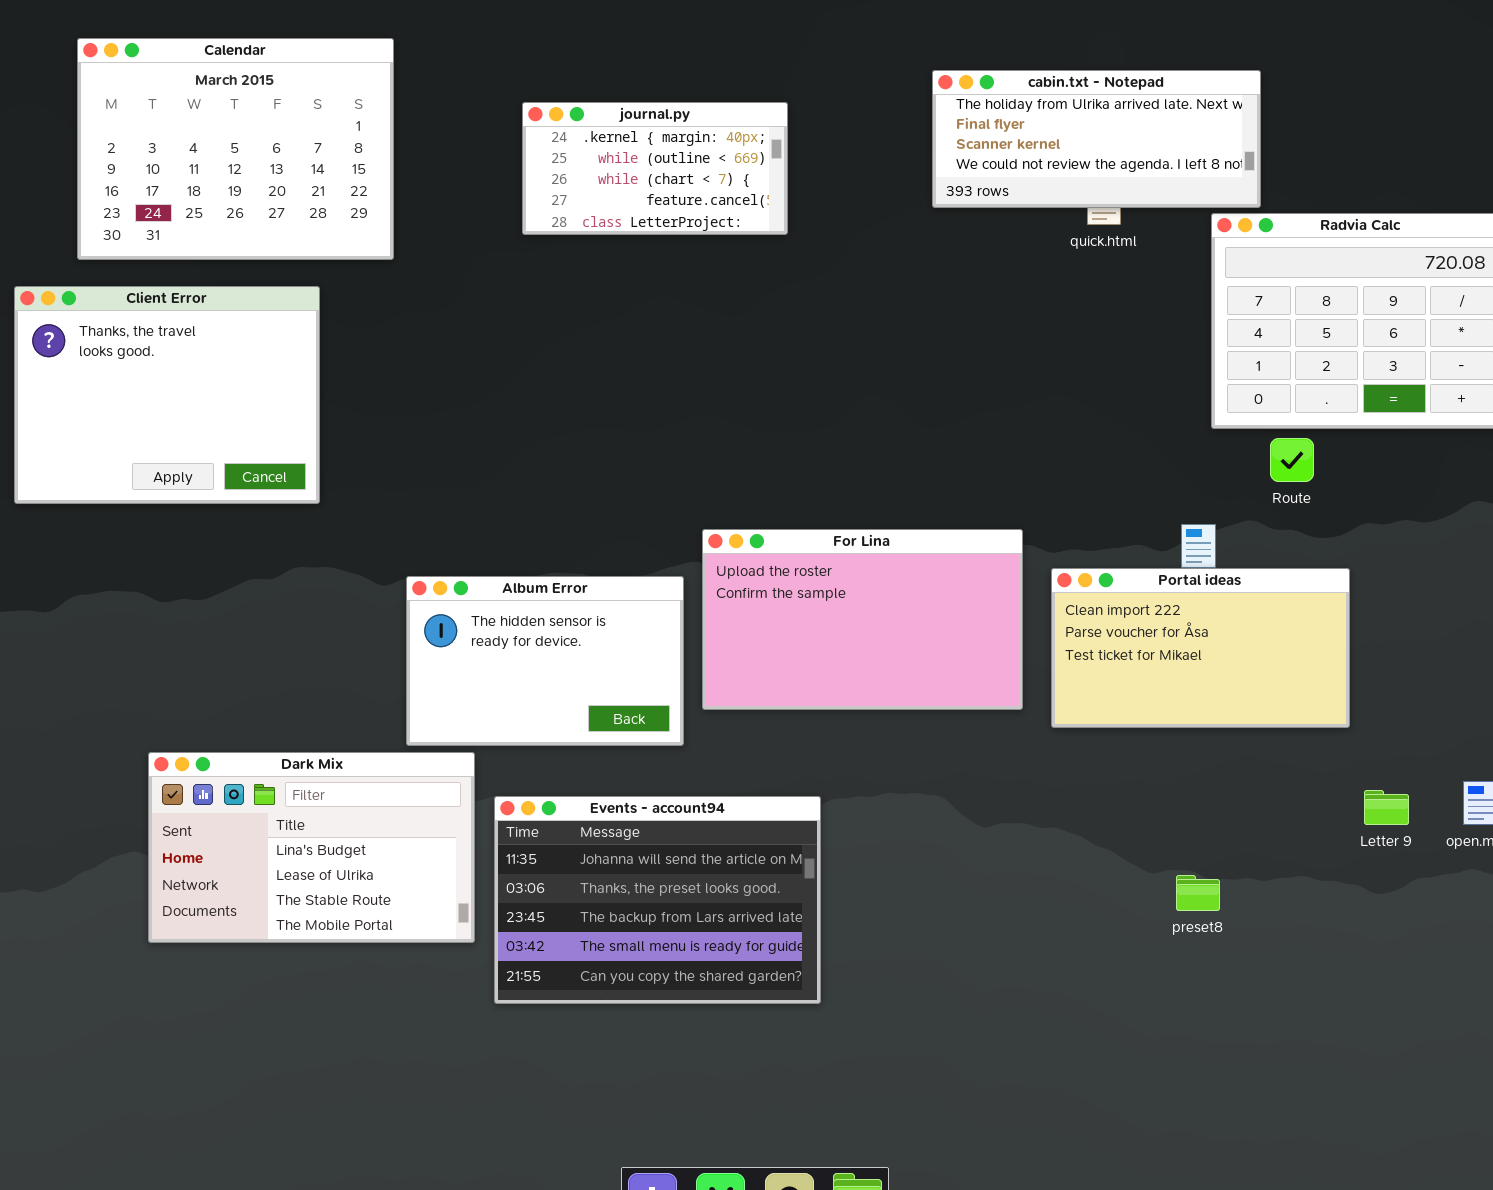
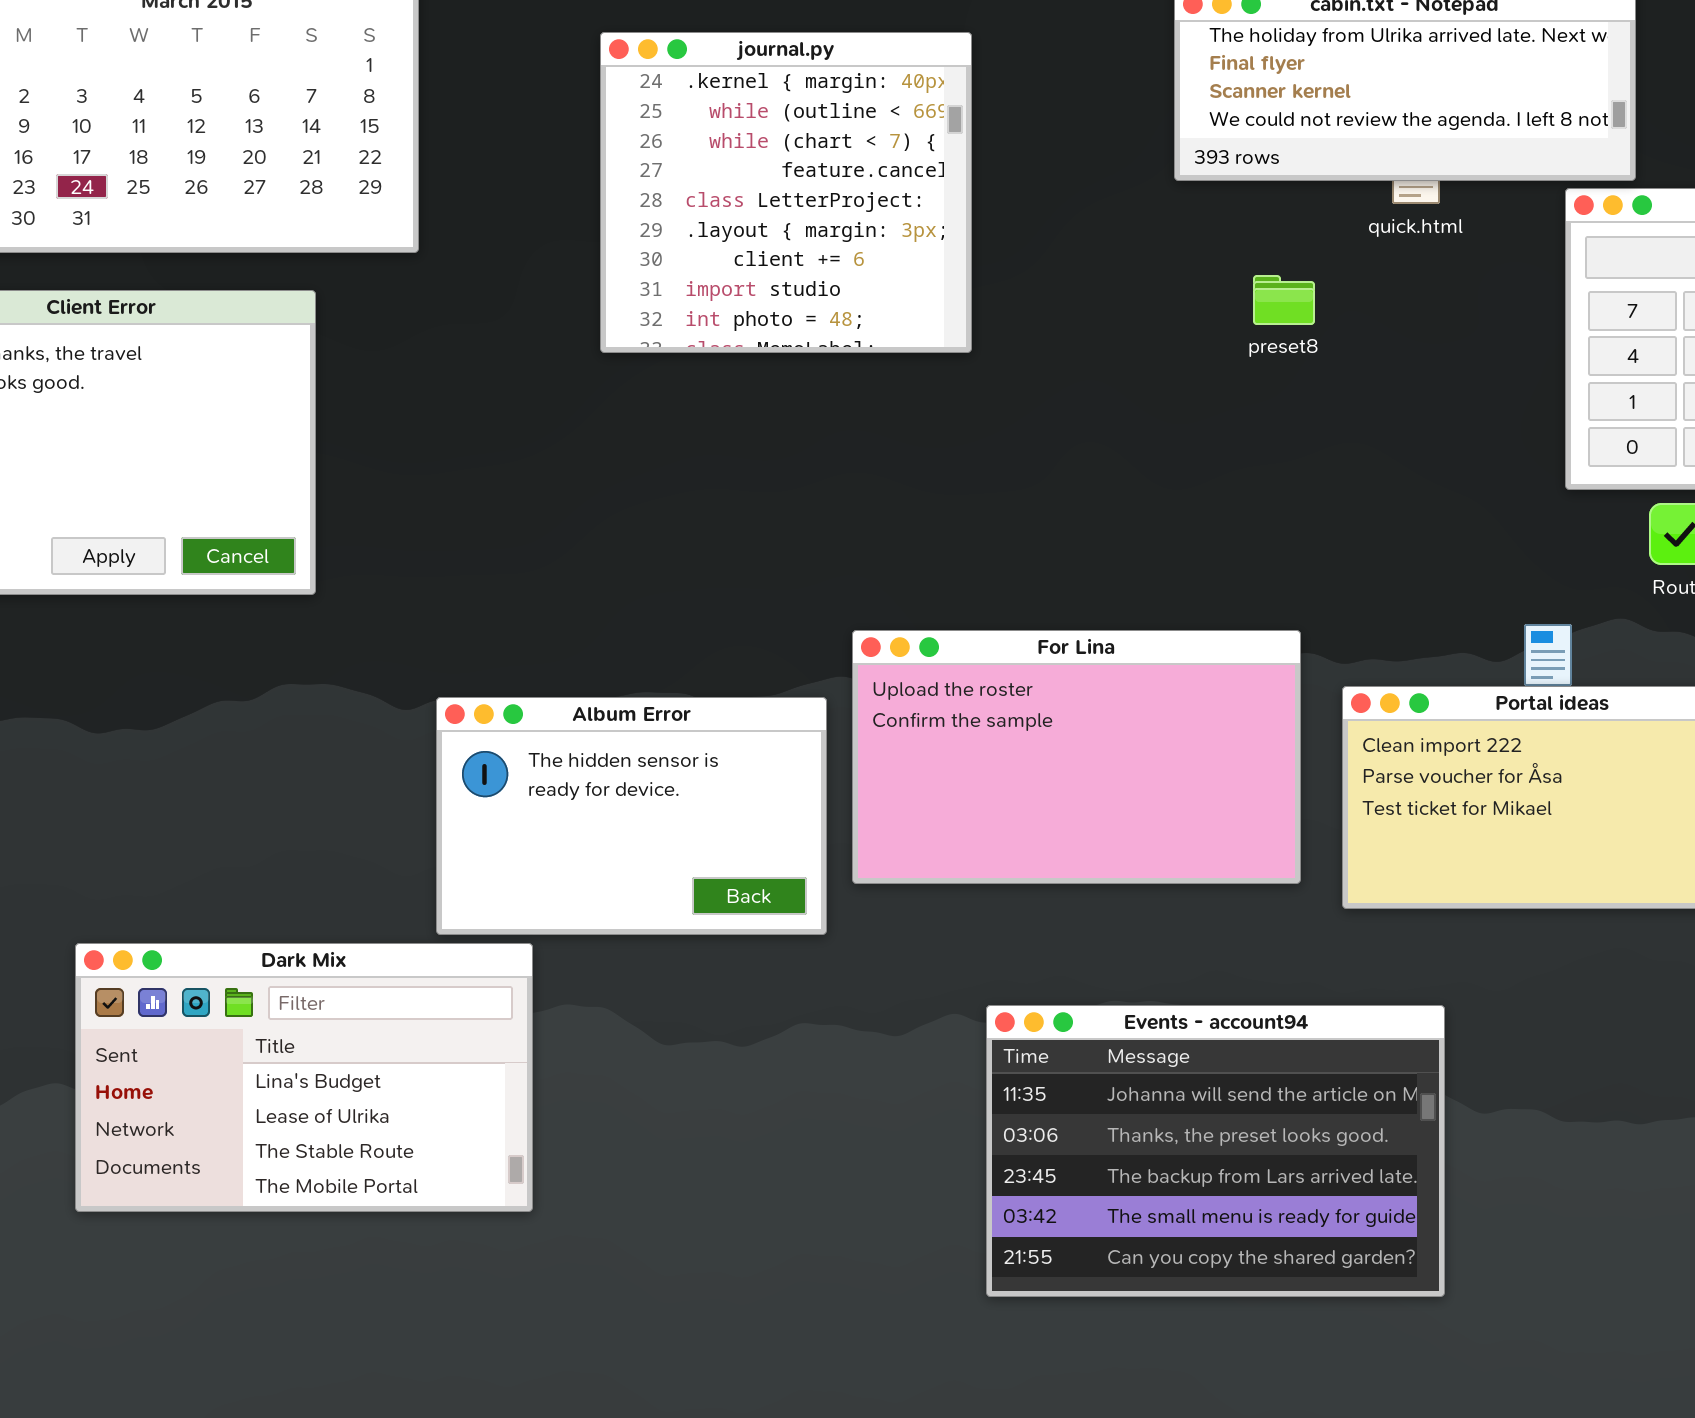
journal.py: [522,102,788,235] -> [600,32,972,353], resized
Events - account94: [494,796,821,1004] -> [986,1005,1445,1297], moved
preset8: [1176,875,1220,911] -> [1253,275,1315,325], moved

